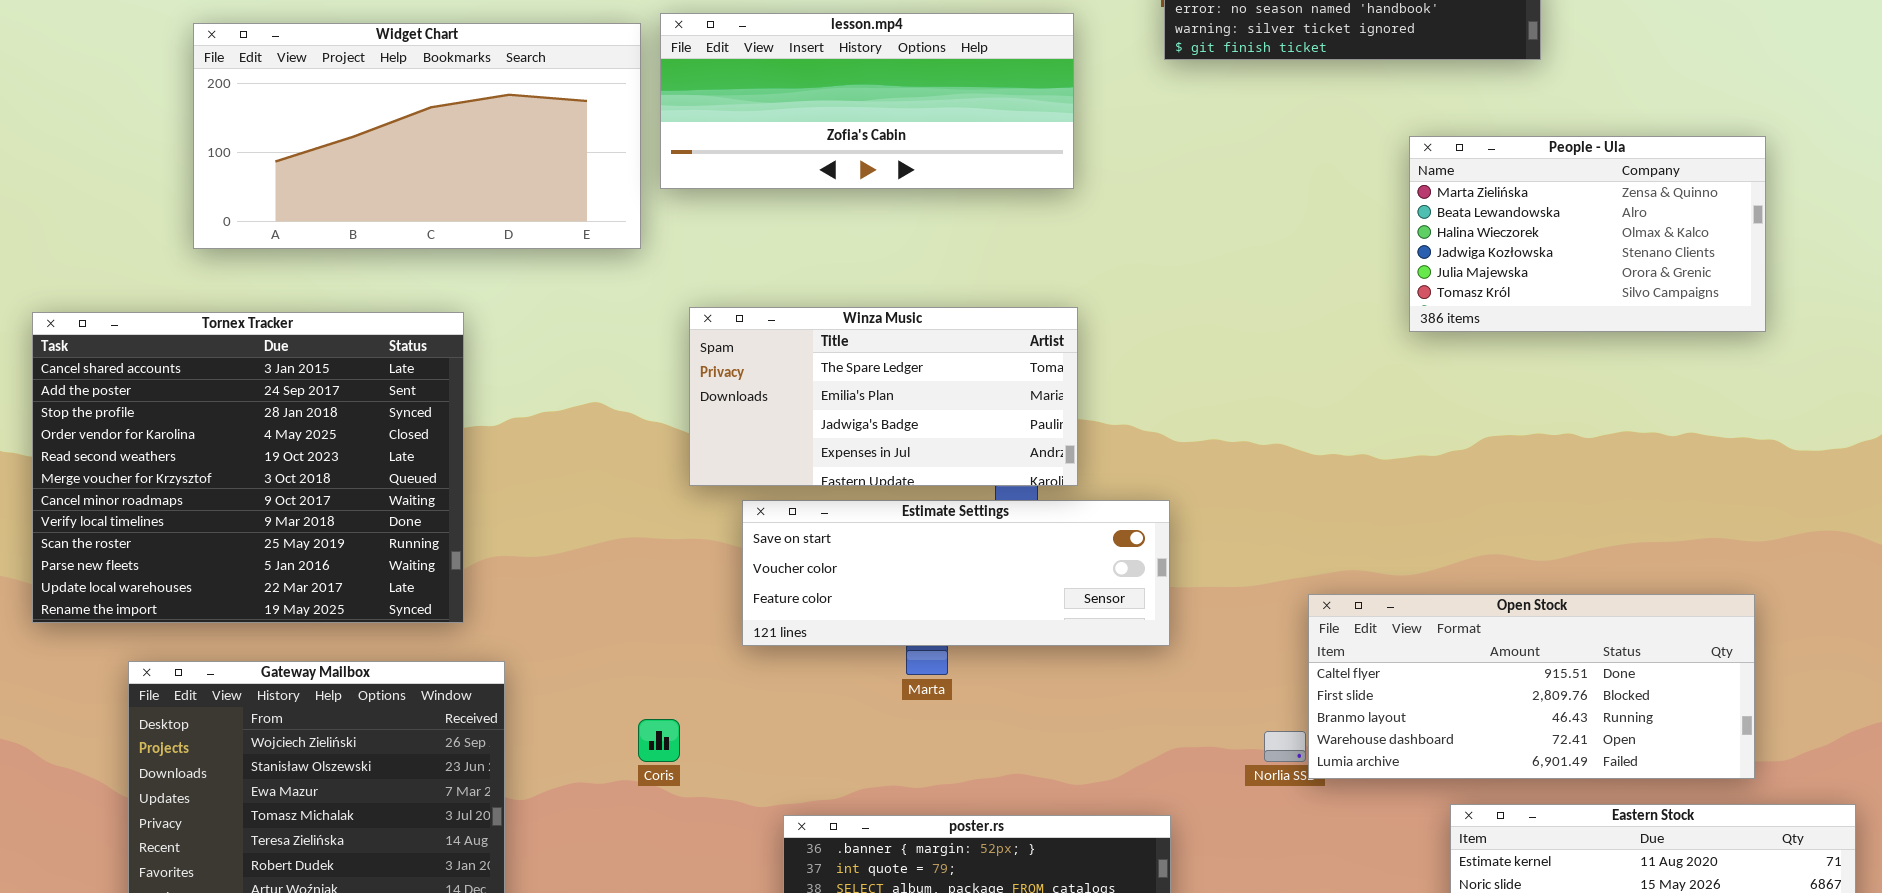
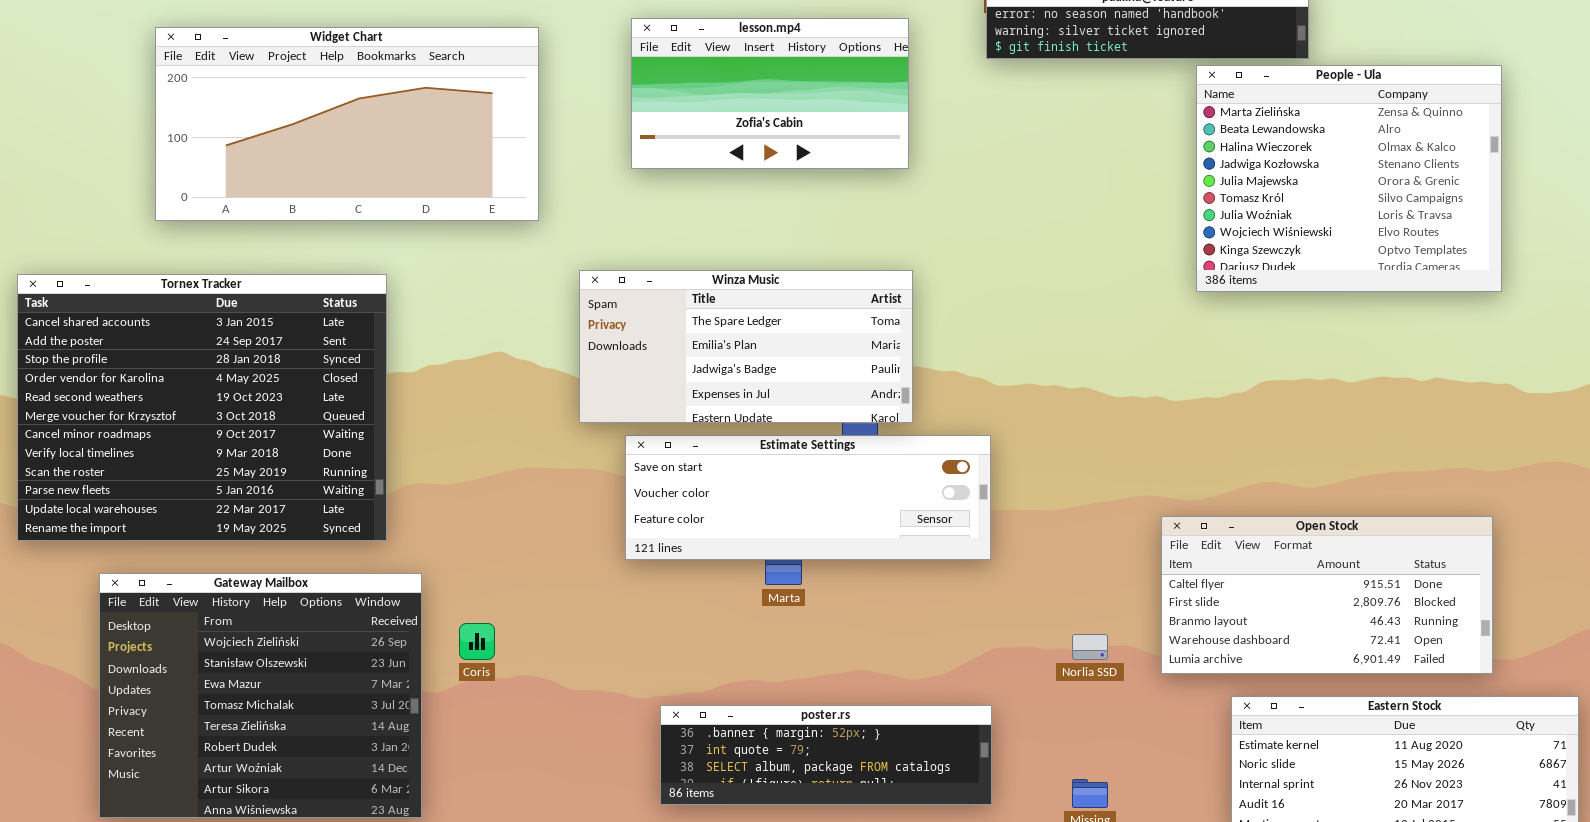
lesson.mp4: [660,13,1074,189] -> [631,18,909,169], resized
People - Ula: [1409,136,1766,332] -> [1196,65,1502,292], resized
Open Stock: [1308,594,1755,779] -> [1161,516,1493,674], resized
Coris: [638,719,680,762] -> [459,623,495,660], moved

